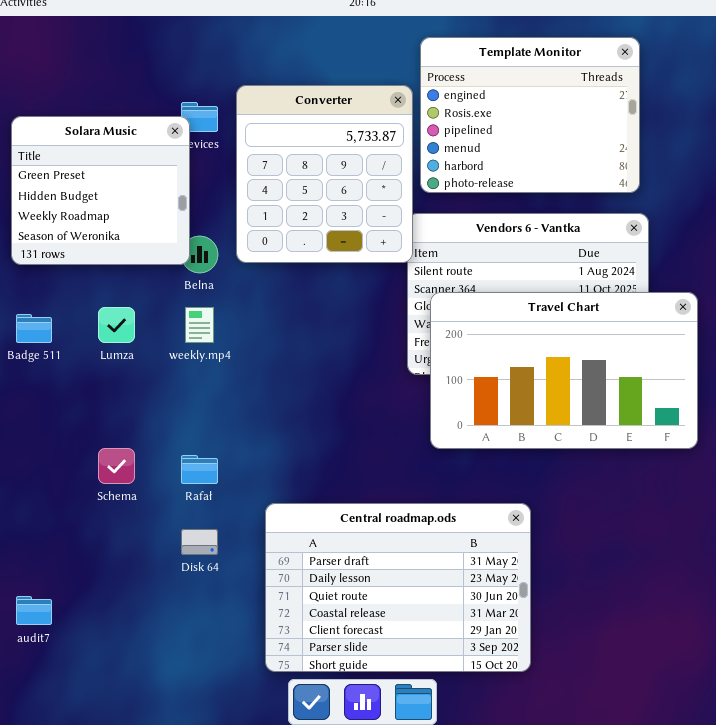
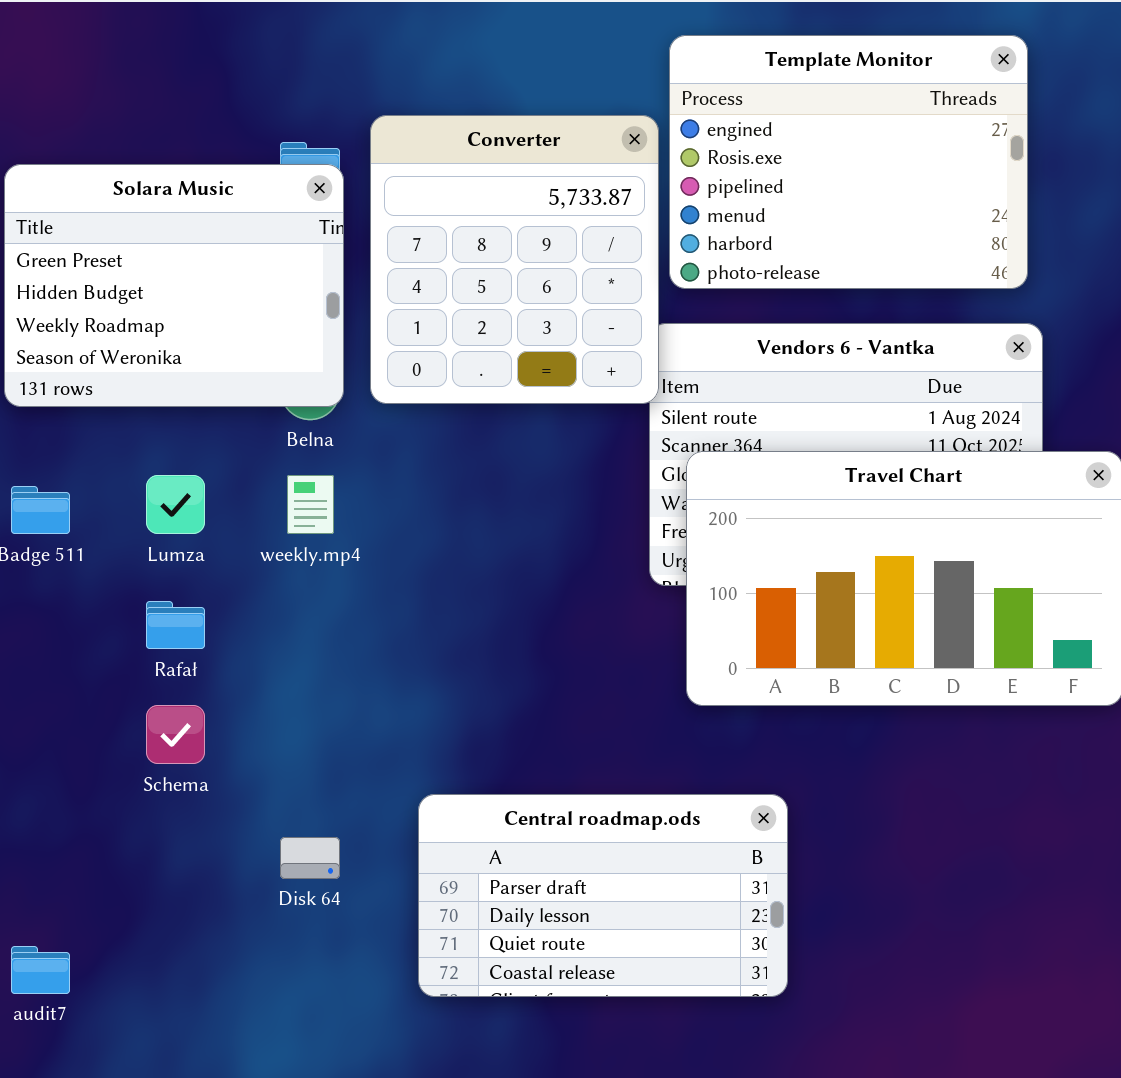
Solara Music: [11,116,190,265] -> [4,164,344,407], resized
Rafał: [181,455,218,484] -> [146,601,205,649], moved
Central roadmap.ods: [265,503,531,672] -> [418,794,788,997], resized

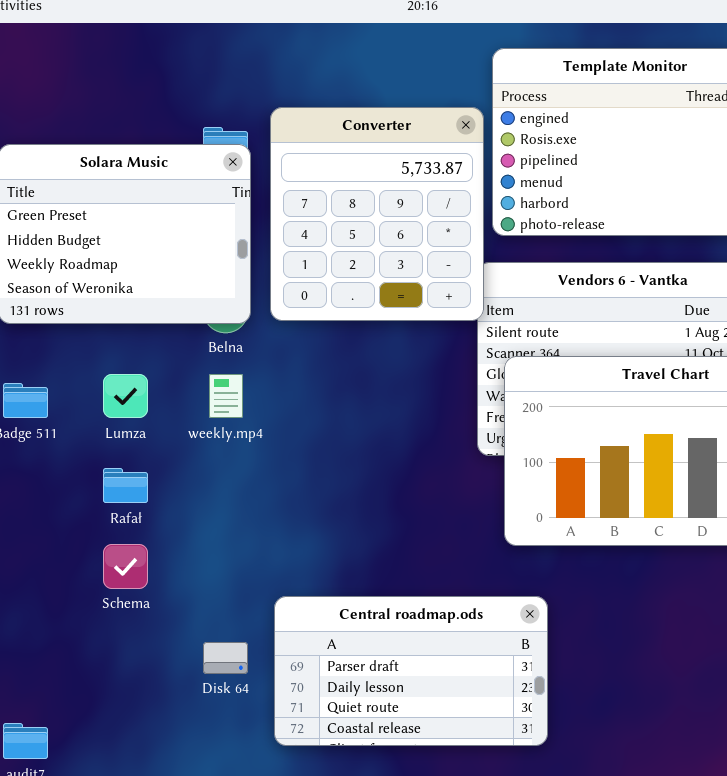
Central roadmap.ods: [418,794,788,997] -> [274,596,548,746], moved

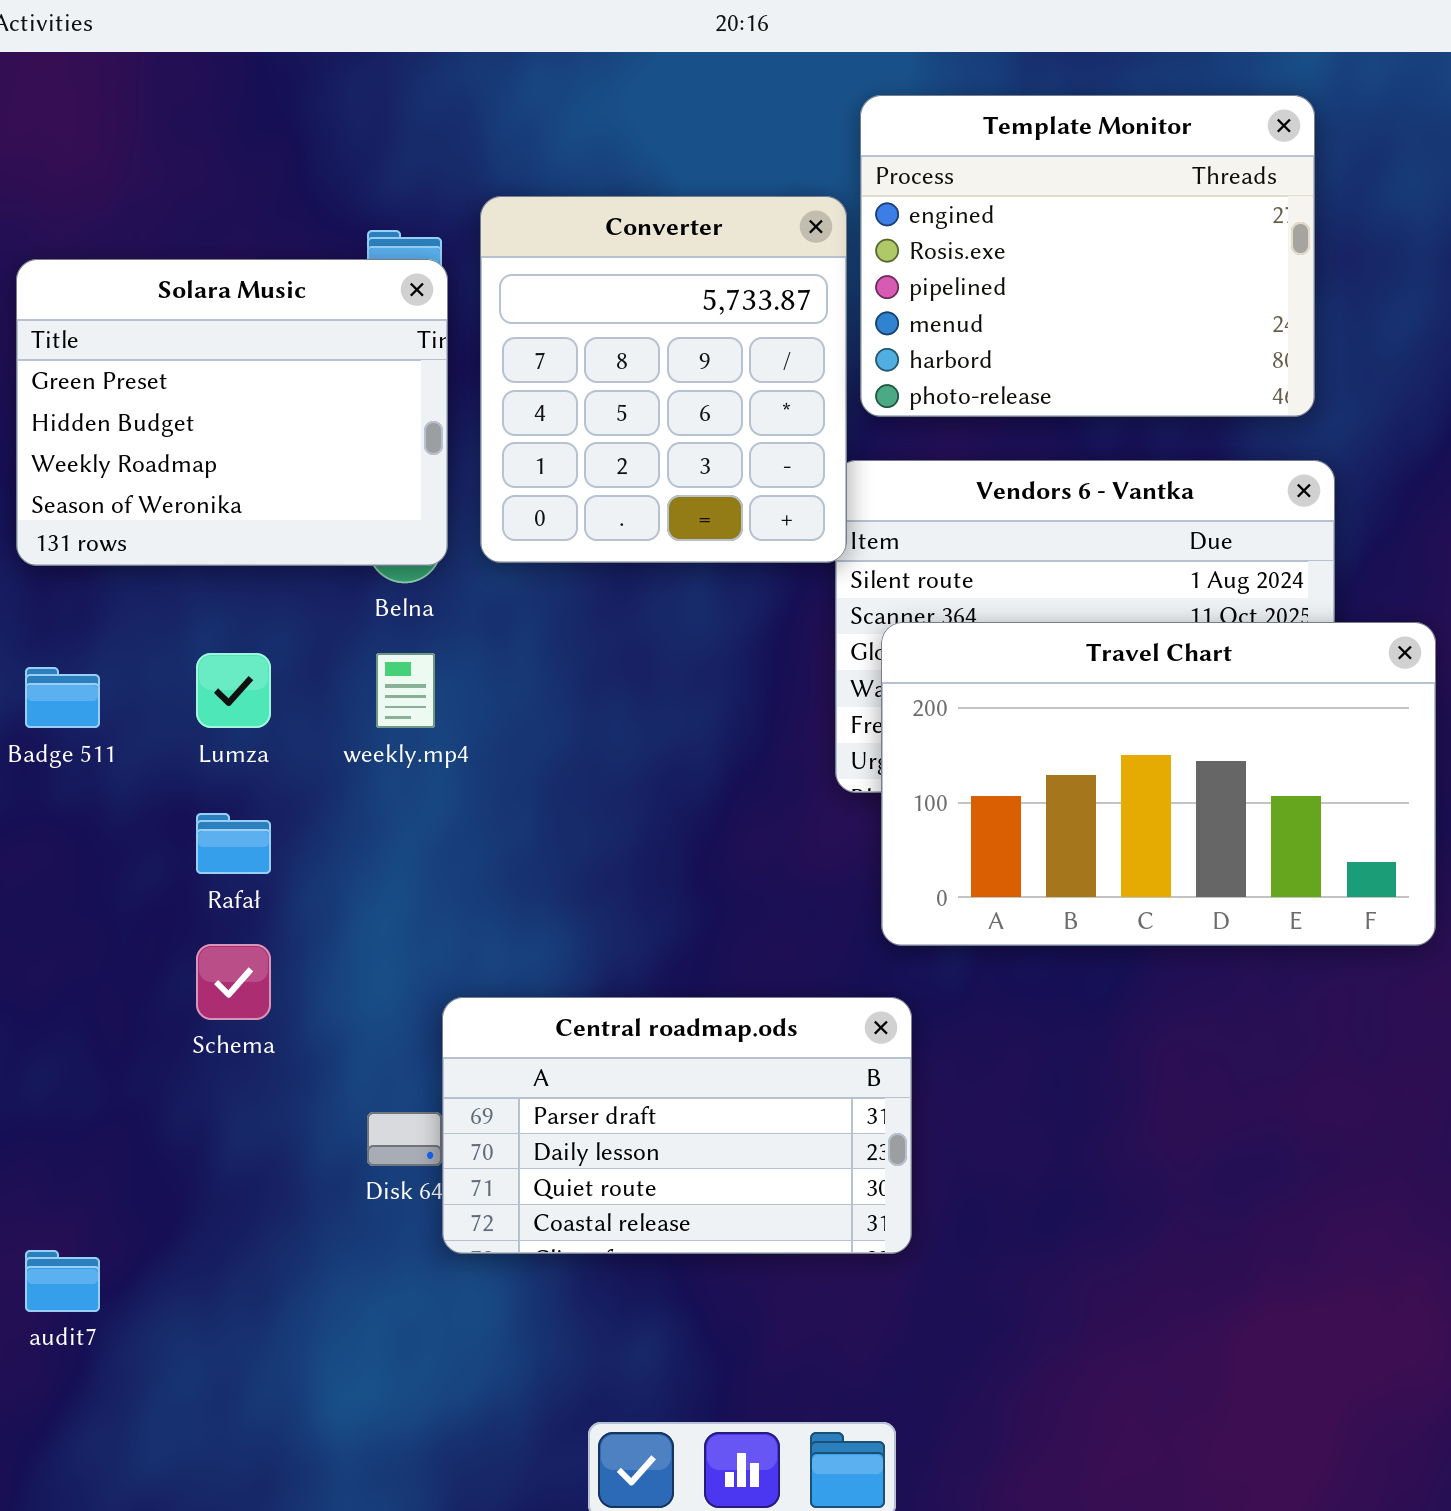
Central roadmap.ods: [274,596,548,746] -> [442,997,912,1254], moved

